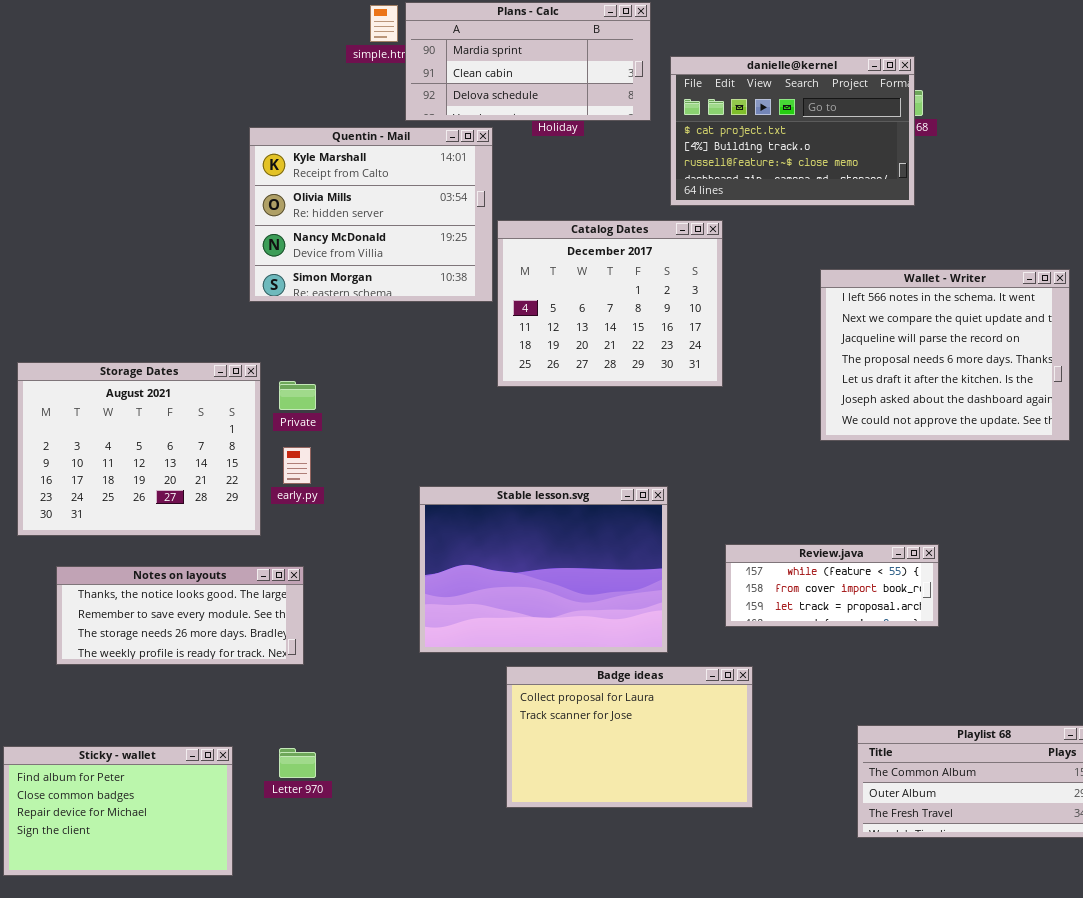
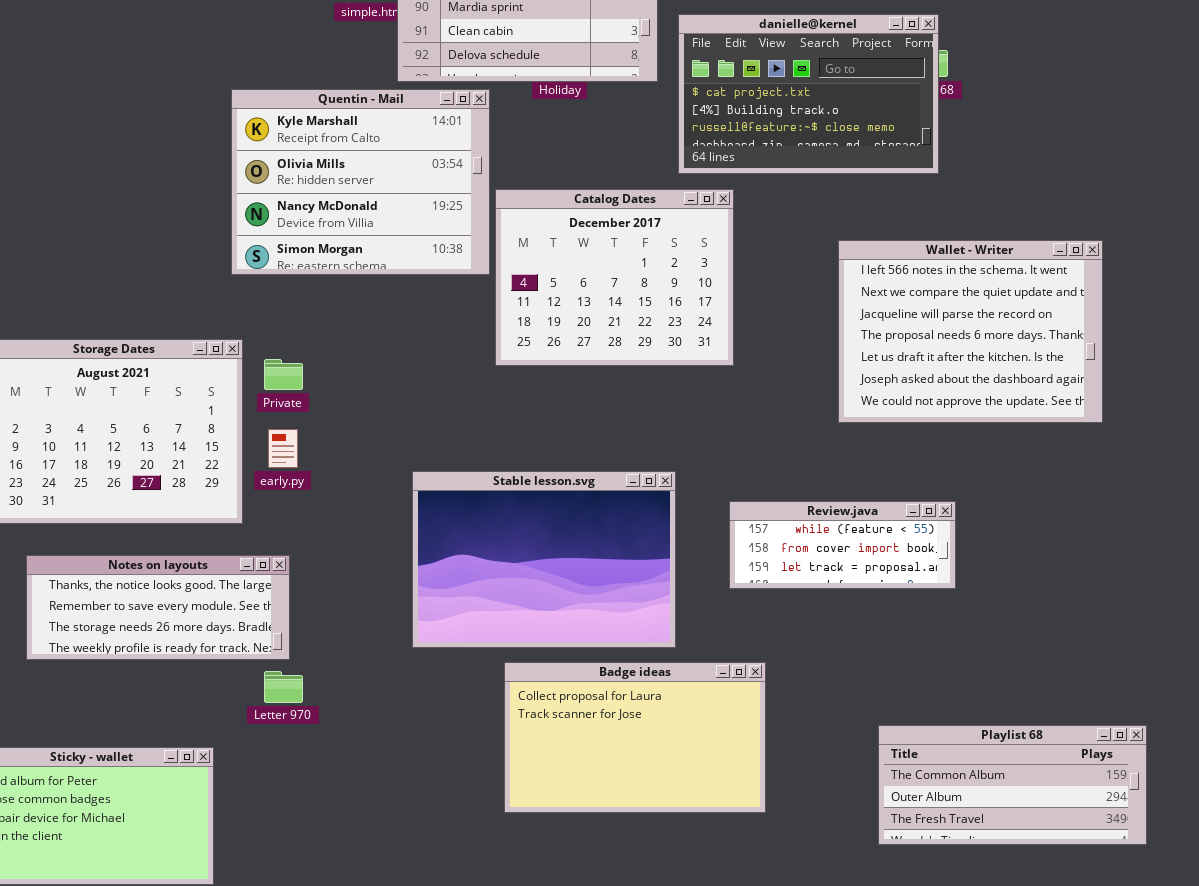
Review.java: [725,544,939,627] -> [729,501,956,589], moved
Letter 970: [279,748,316,778] -> [264,671,303,703], moved

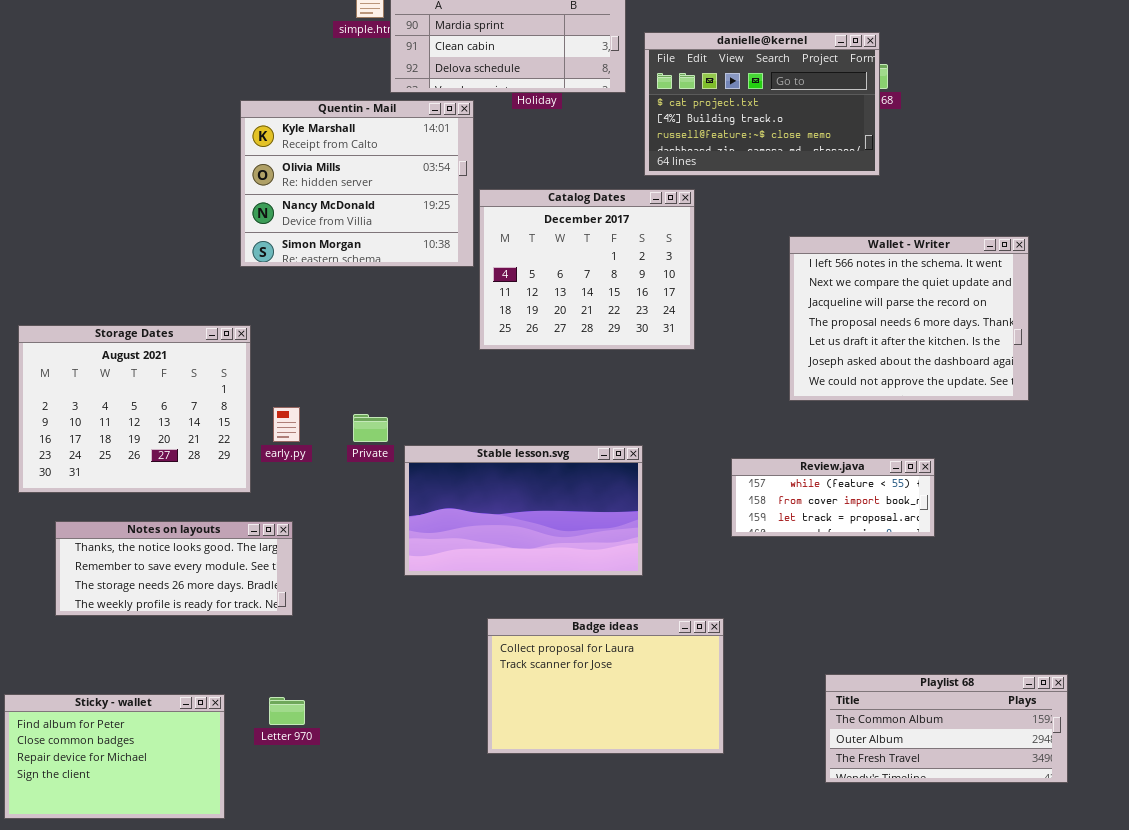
Private: [264,359,303,390] -> [353,414,388,442], moved
Stable lesson.svg: [412,471,676,648] -> [404,445,643,576], resized
Review.java: [729,501,956,589] -> [731,458,935,537], moved
Letter 970: [264,671,303,703] -> [269,697,305,725], moved

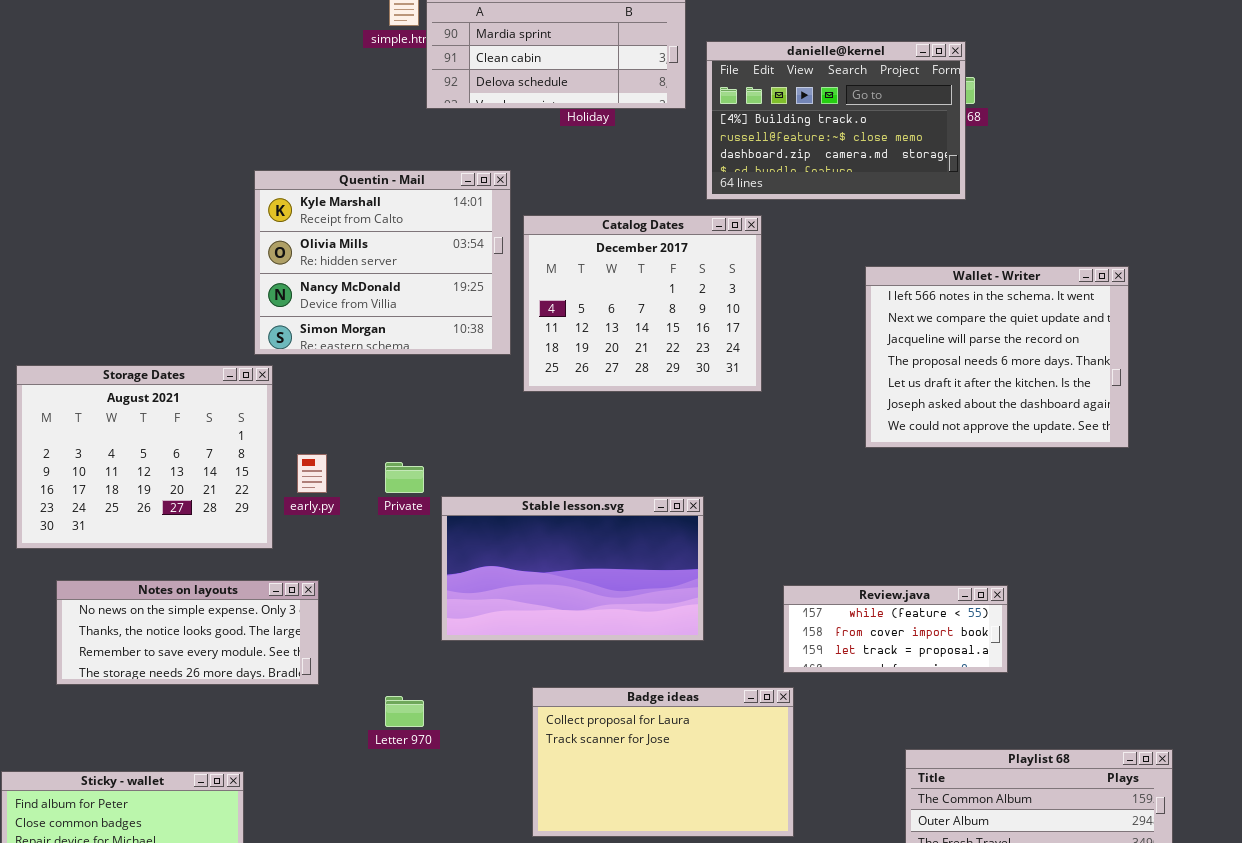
danielle@kernel: [644,32,880,176] -> [706,41,966,200], scrolled down 1 row
Quentin - Mail: [240,100,474,267] -> [254,170,511,355], moved
Review.java: [731,458,935,537] -> [783,585,1008,673], moved
Notes on layouts: [55,521,293,616] -> [56,580,319,685], scrolled up 1 row
Letter 970: [269,697,305,725] -> [385,696,424,727], moved

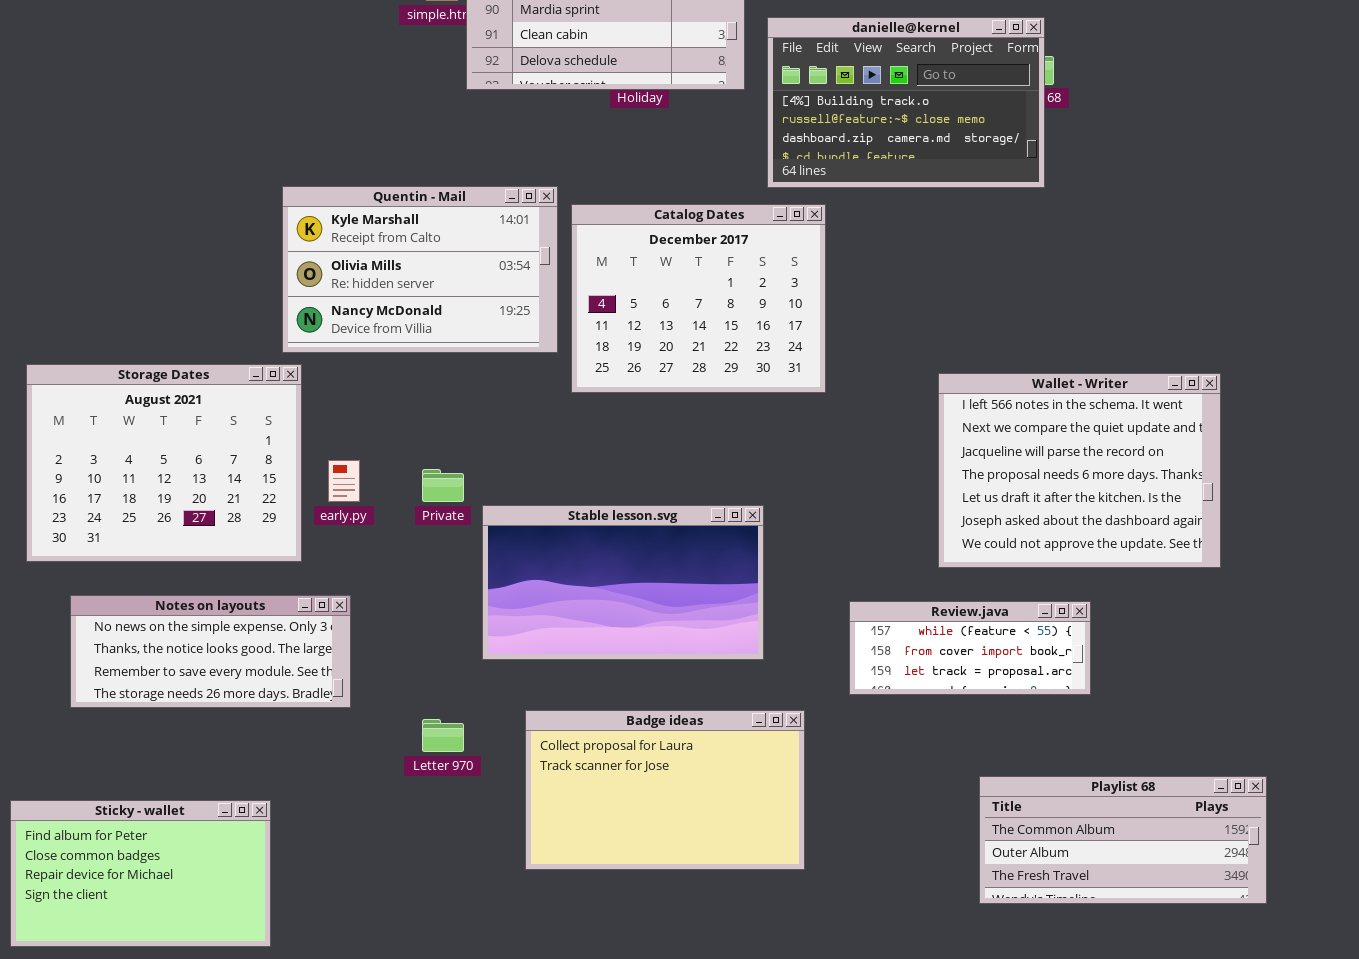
Quentin - Mail: [254,170,511,355] -> [282,186,558,353], resized
Wallet - Writer: [865,266,1129,448] -> [938,373,1221,568], moved
Badge ideas: [532,687,794,837] -> [525,710,805,870], moved

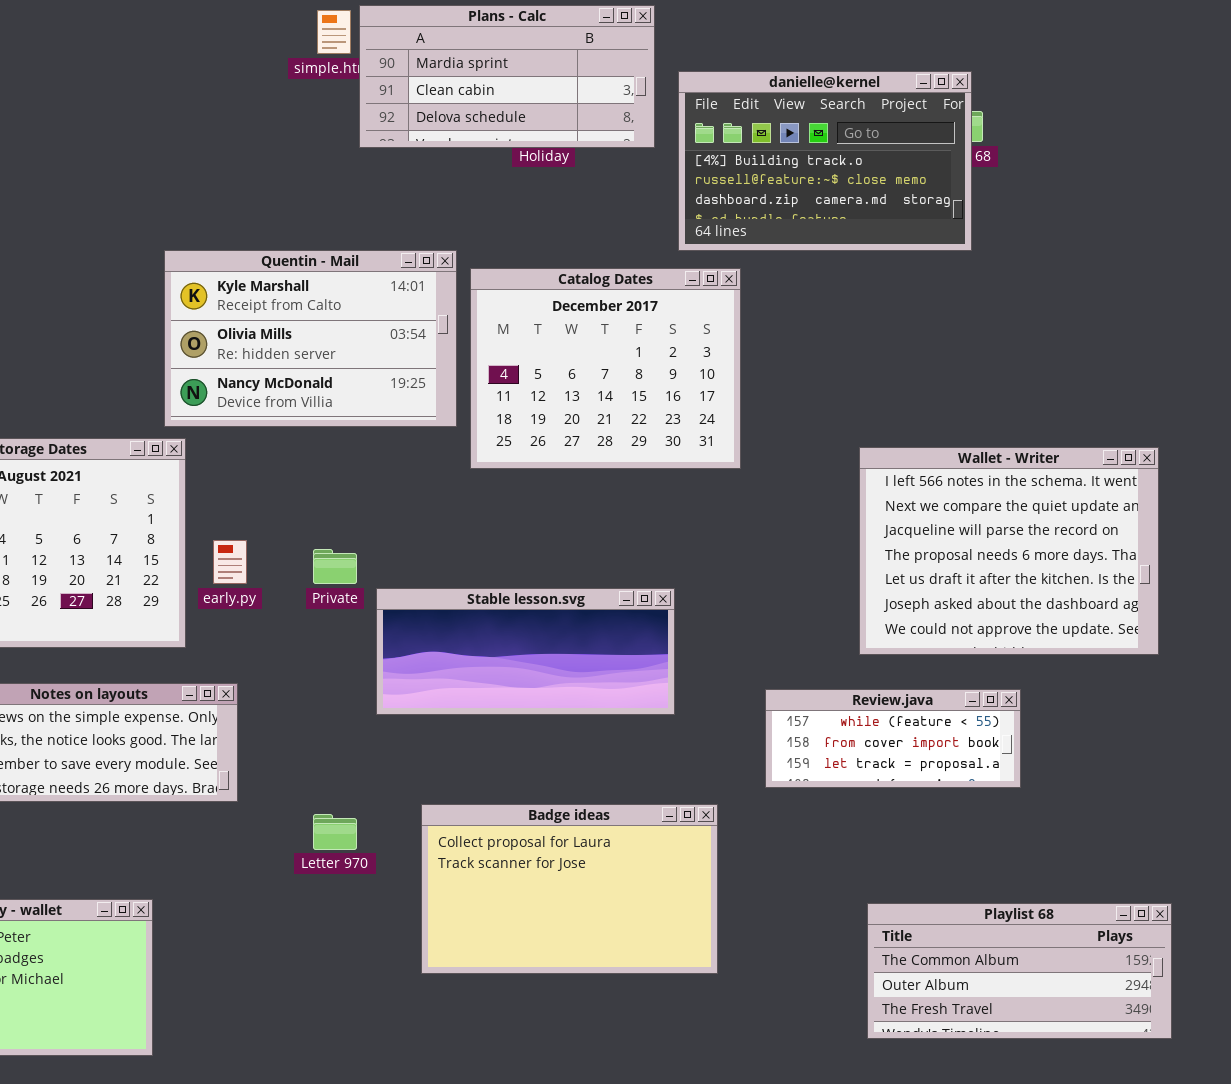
Stable lesson.svg: [482,505,764,660] -> [376,588,675,715], resized
Playlist 68: [979,776,1267,904] -> [867,903,1172,1039], moved

